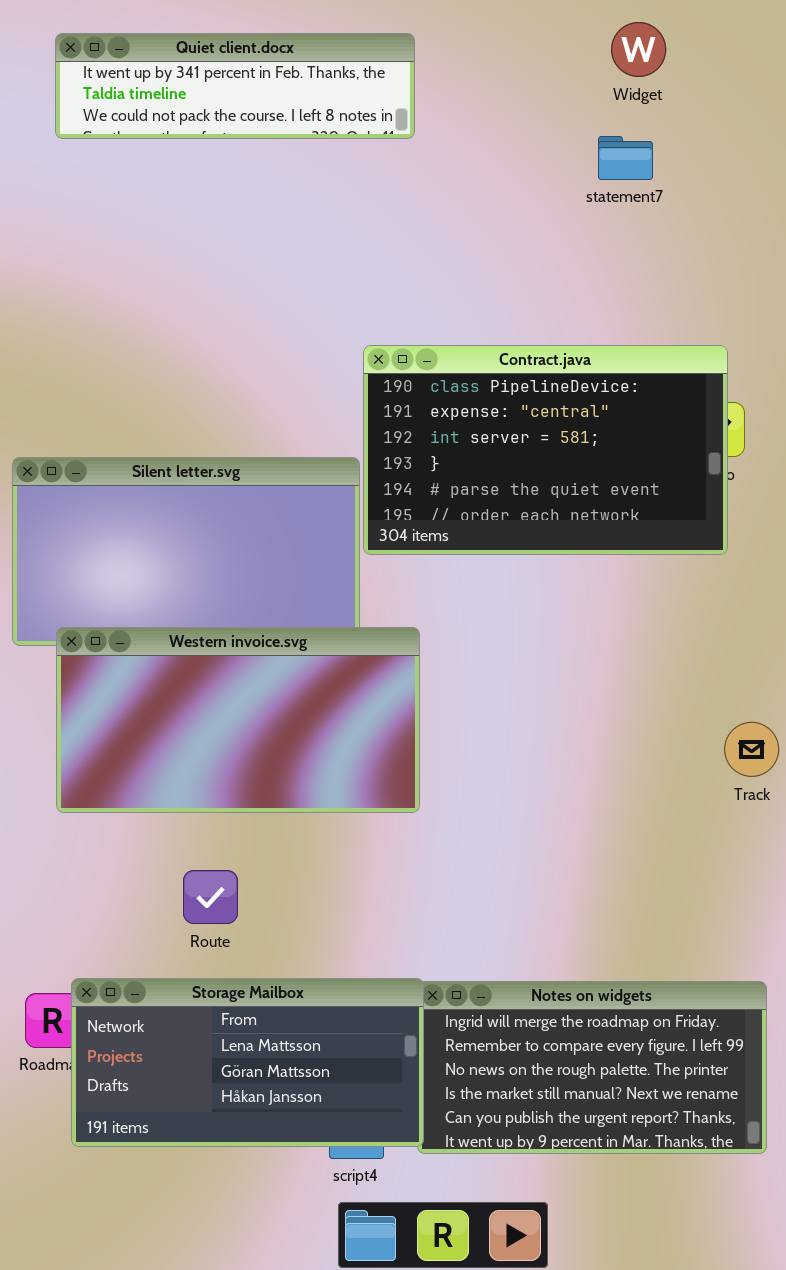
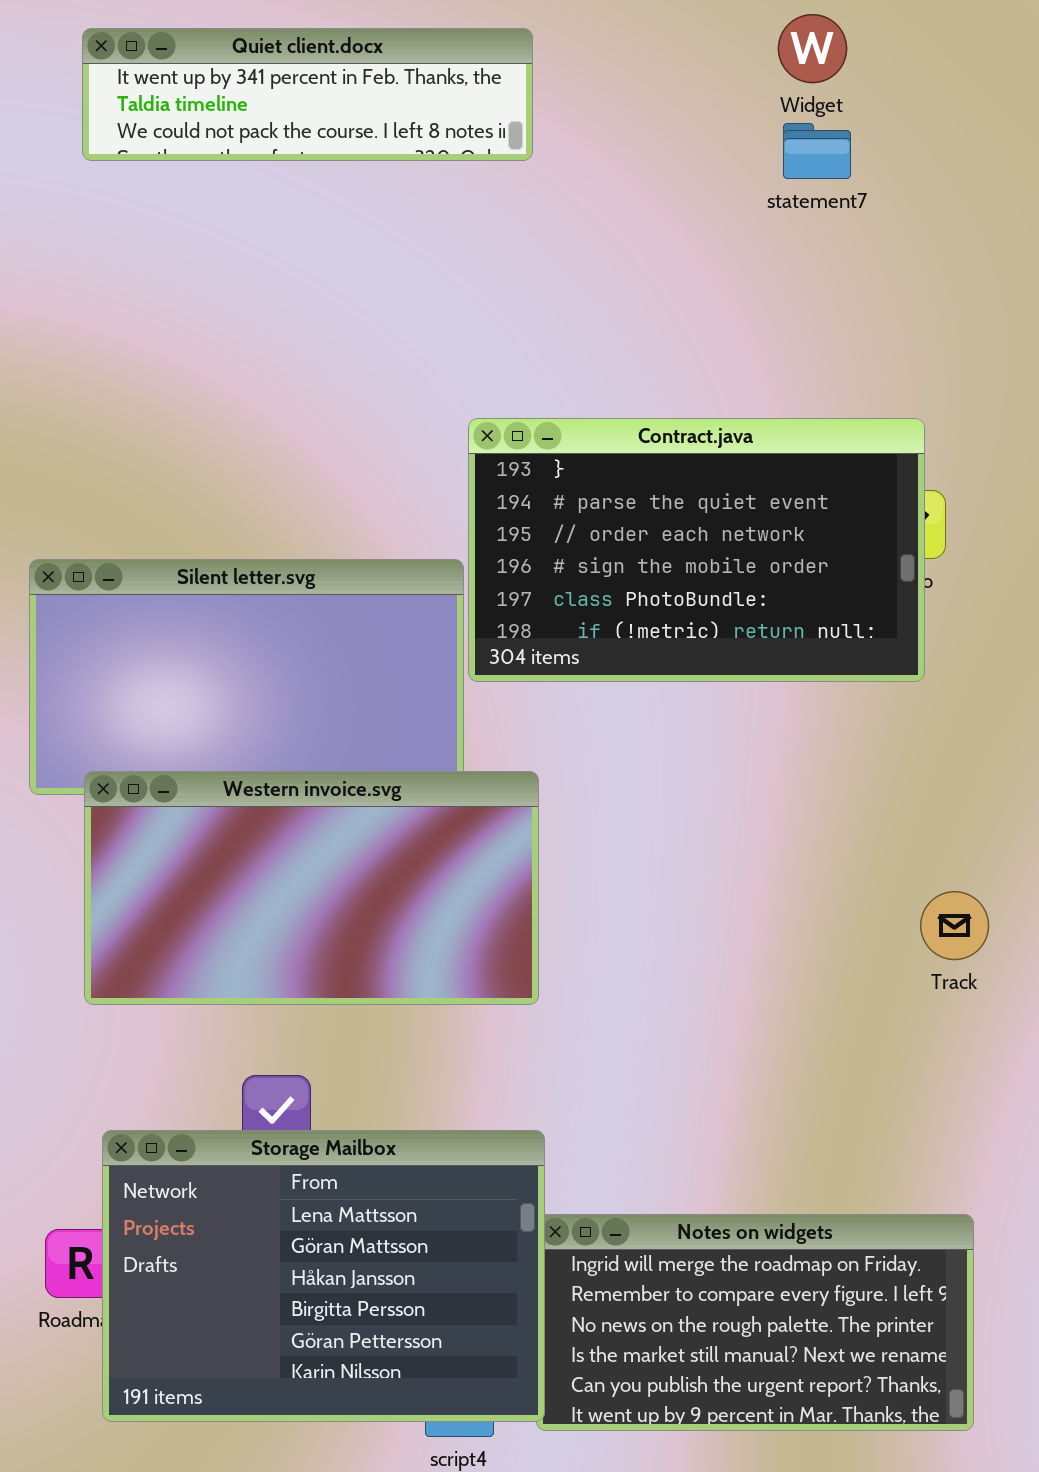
statement7: [598,136,653,180] -> [783,123,851,179], moved
Contract.java: [363,345,728,555] -> [468,418,925,682], scrolled down 3 rows
Storage Mailbox: [71,978,424,1147] -> [102,1130,545,1422], resized

